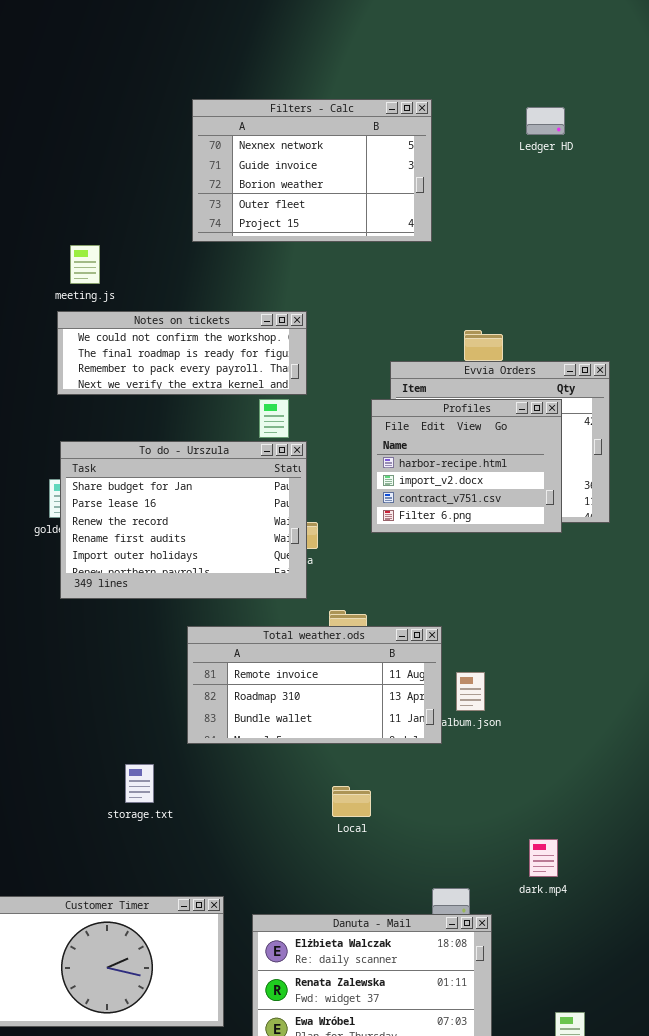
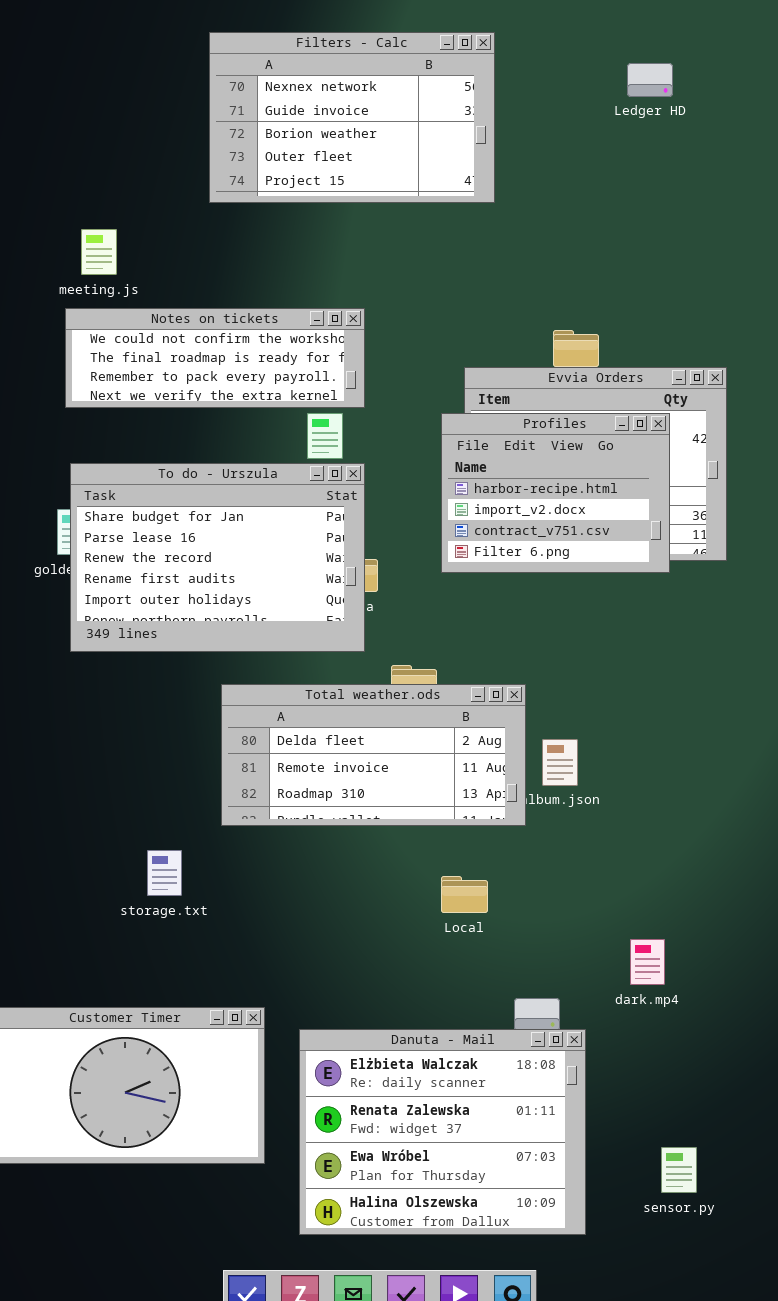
Filters - Calc: [192,99,432,242] -> [209,32,495,203], moved
Total weather.ods: [187,626,442,744] -> [221,684,526,826], scrolled up 1 row
Local: [332,786,371,817] -> [441,876,488,913], moved

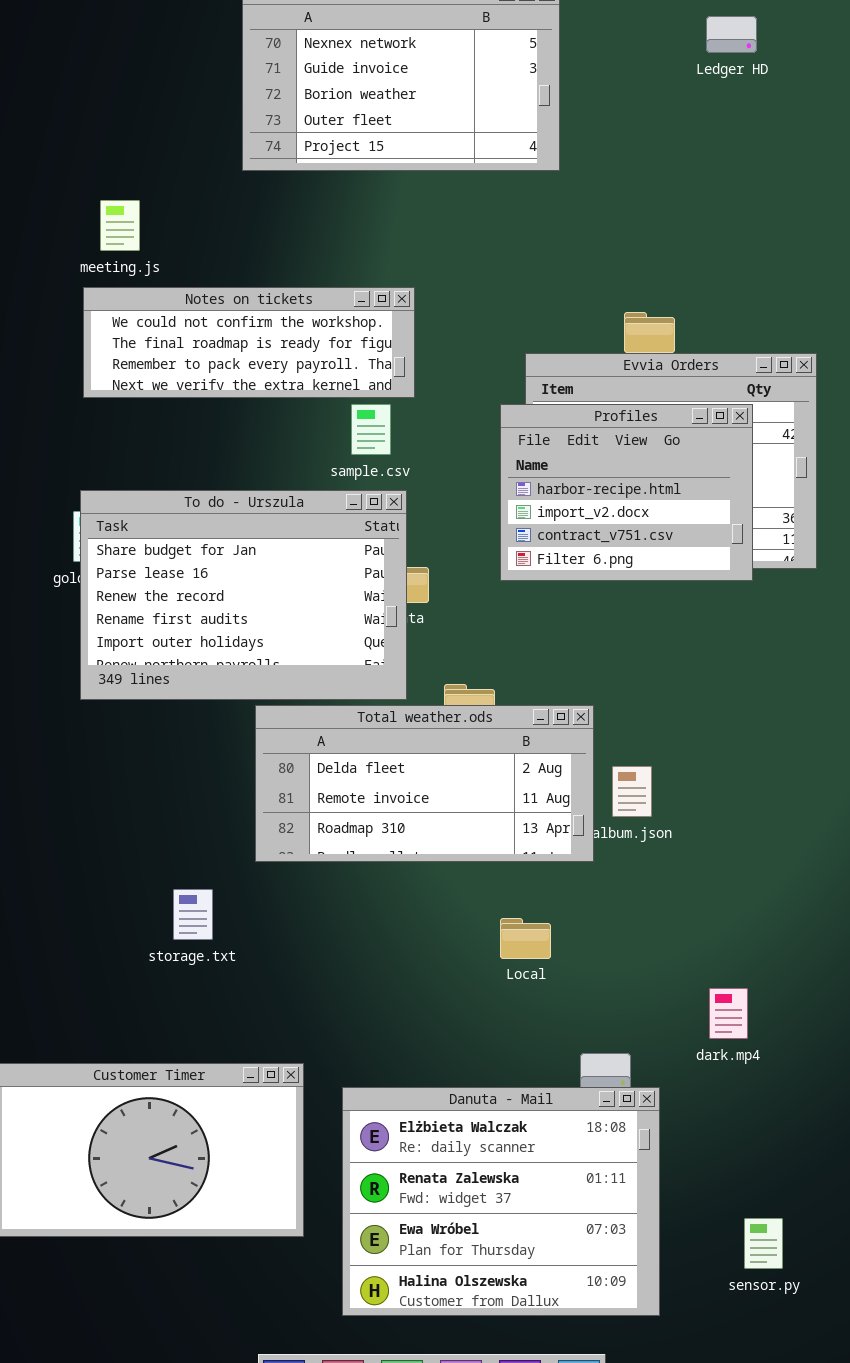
To do - Urszula: [70,463,365,652] -> [80,490,407,700], moved

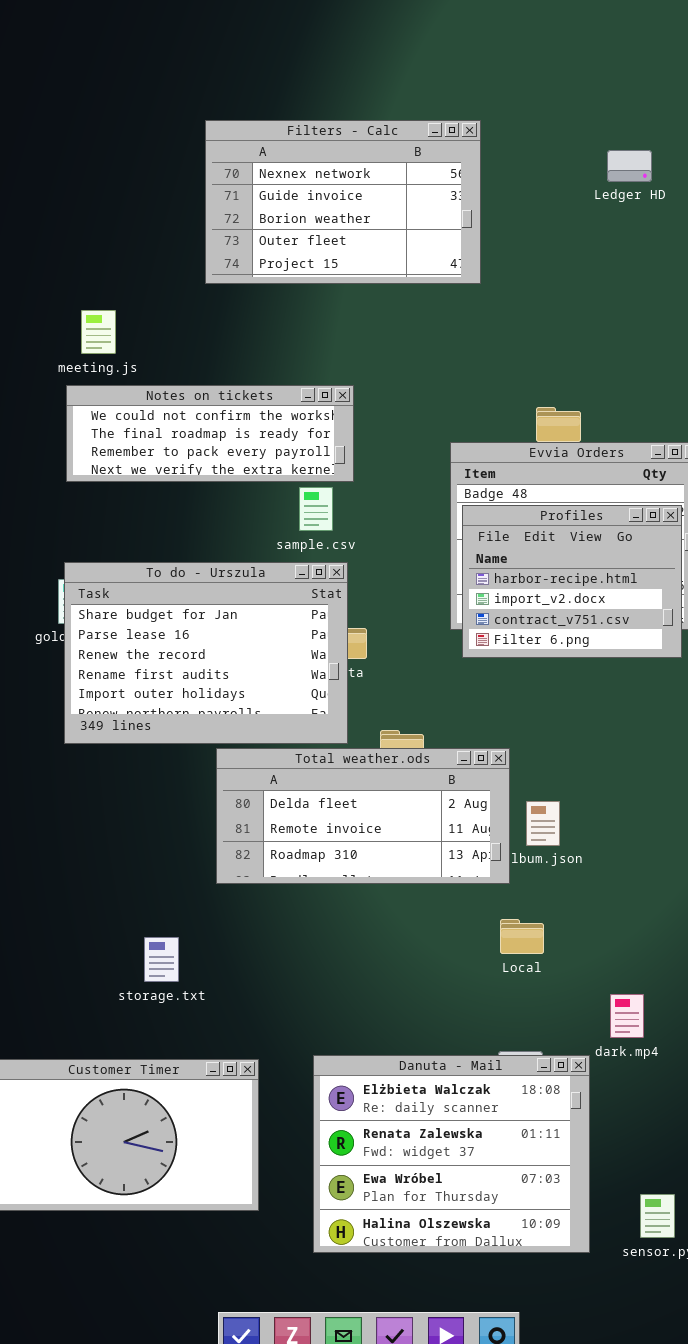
Profiles: [500,404,753,581] -> [462,505,682,658], moved
storage.txt: [173,889,213,940] -> [144,937,179,982], moved
Local: [500,918,551,959] -> [500,919,544,954], moved
Danuta - Mail: [342,1087,660,1316] -> [313,1055,590,1253], moved

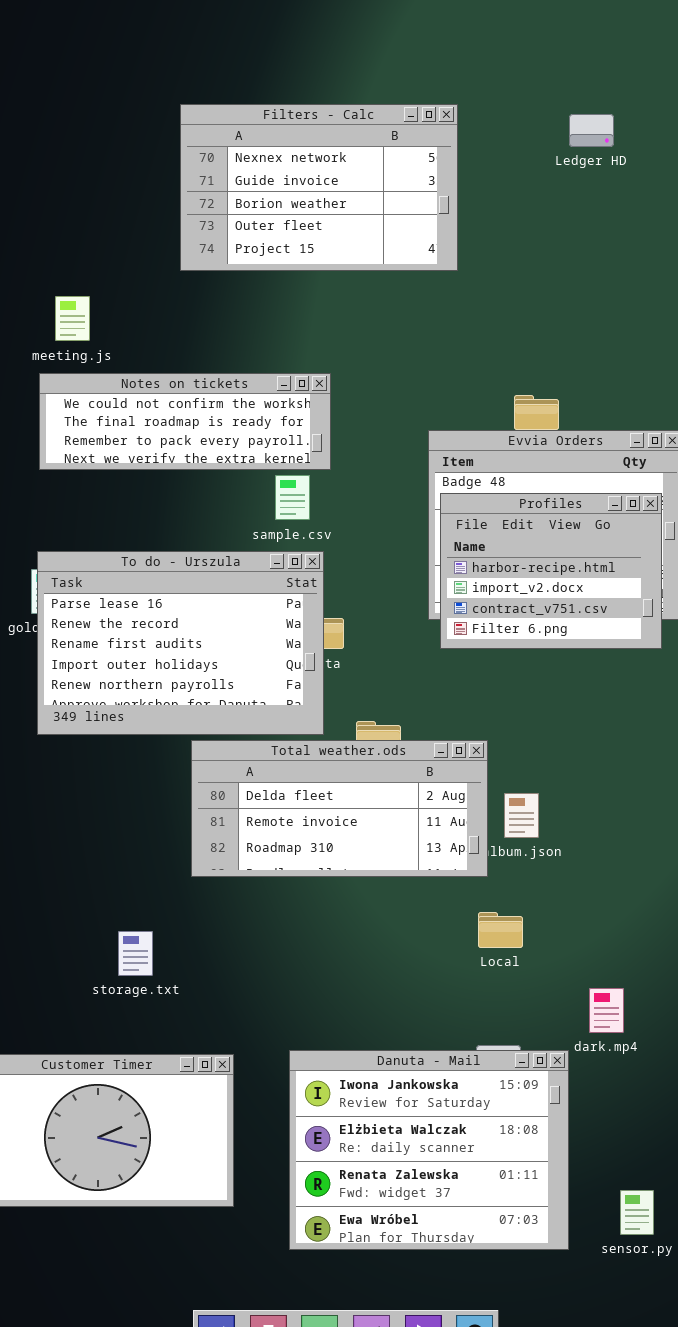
Ledger HD: [607,150,652,182] -> [569,114,614,147], moved
To do - Urszula: [64,562,348,744] -> [37,551,324,735], scrolled down 1 row
Danuta - Mail: [313,1055,590,1253] -> [289,1050,569,1250], scrolled up 1 row

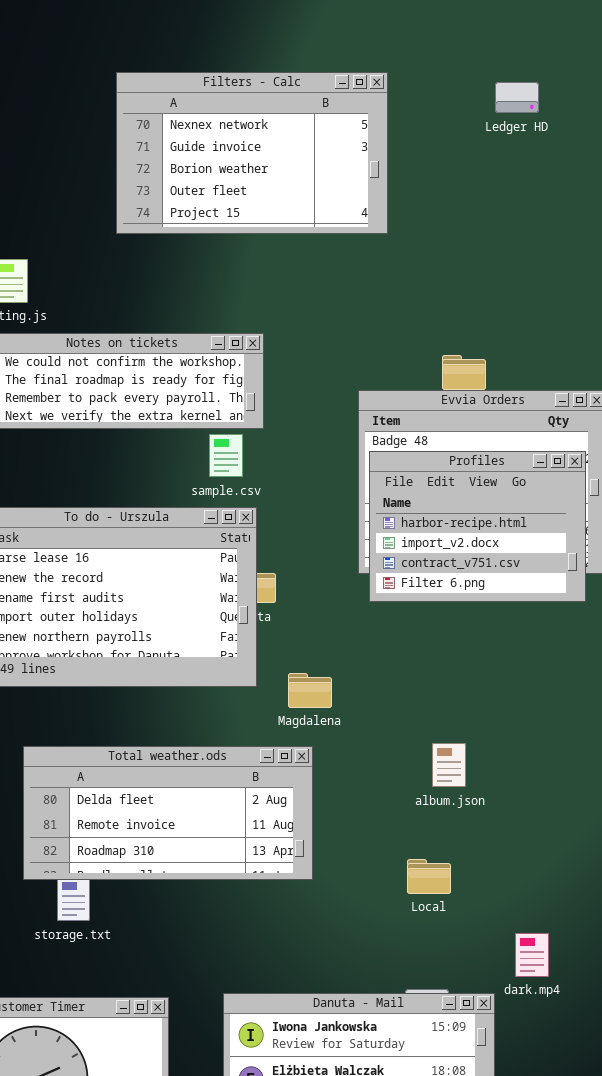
Total weather.ods: [191,740,488,877] -> [23,746,313,880], moved

